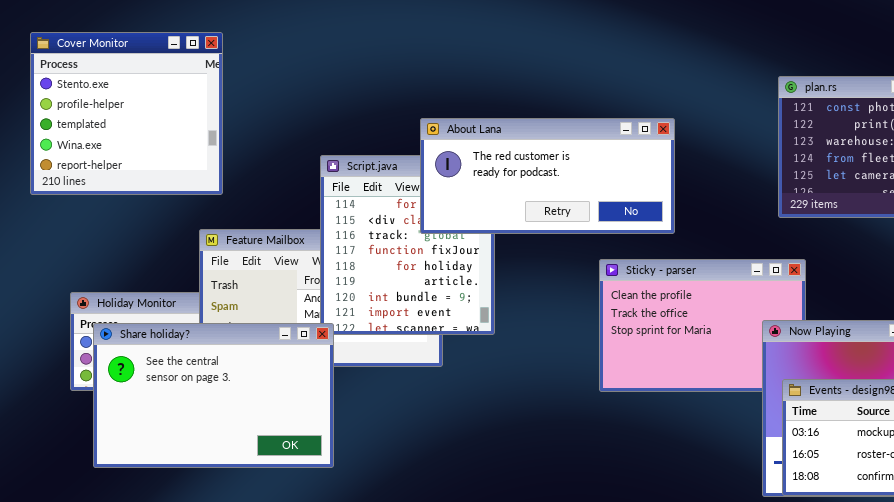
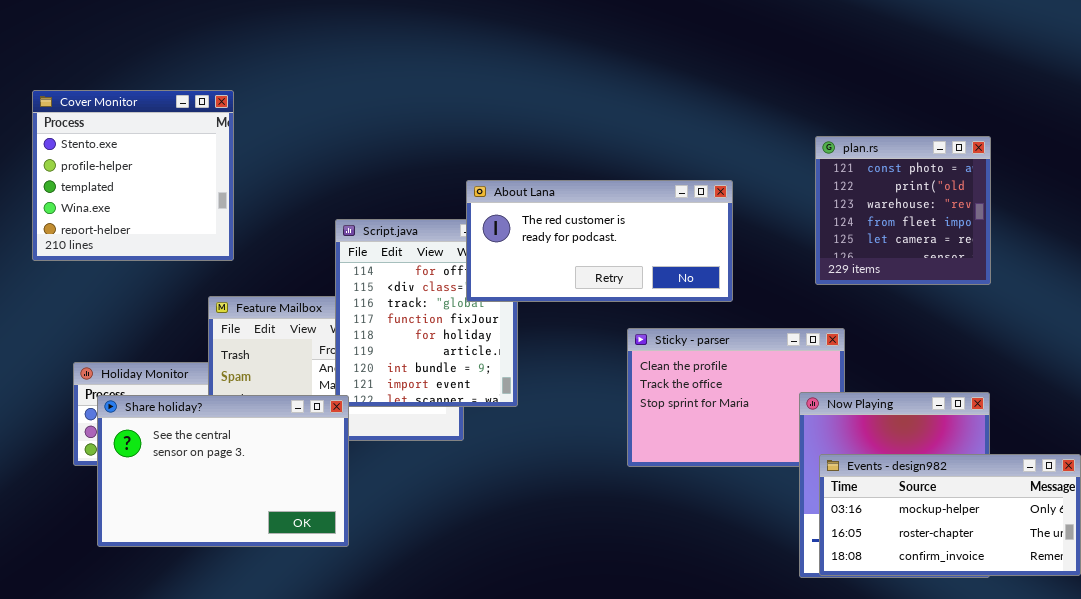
About Lana: [420,118,675,234] -> [466,180,733,302], moved

